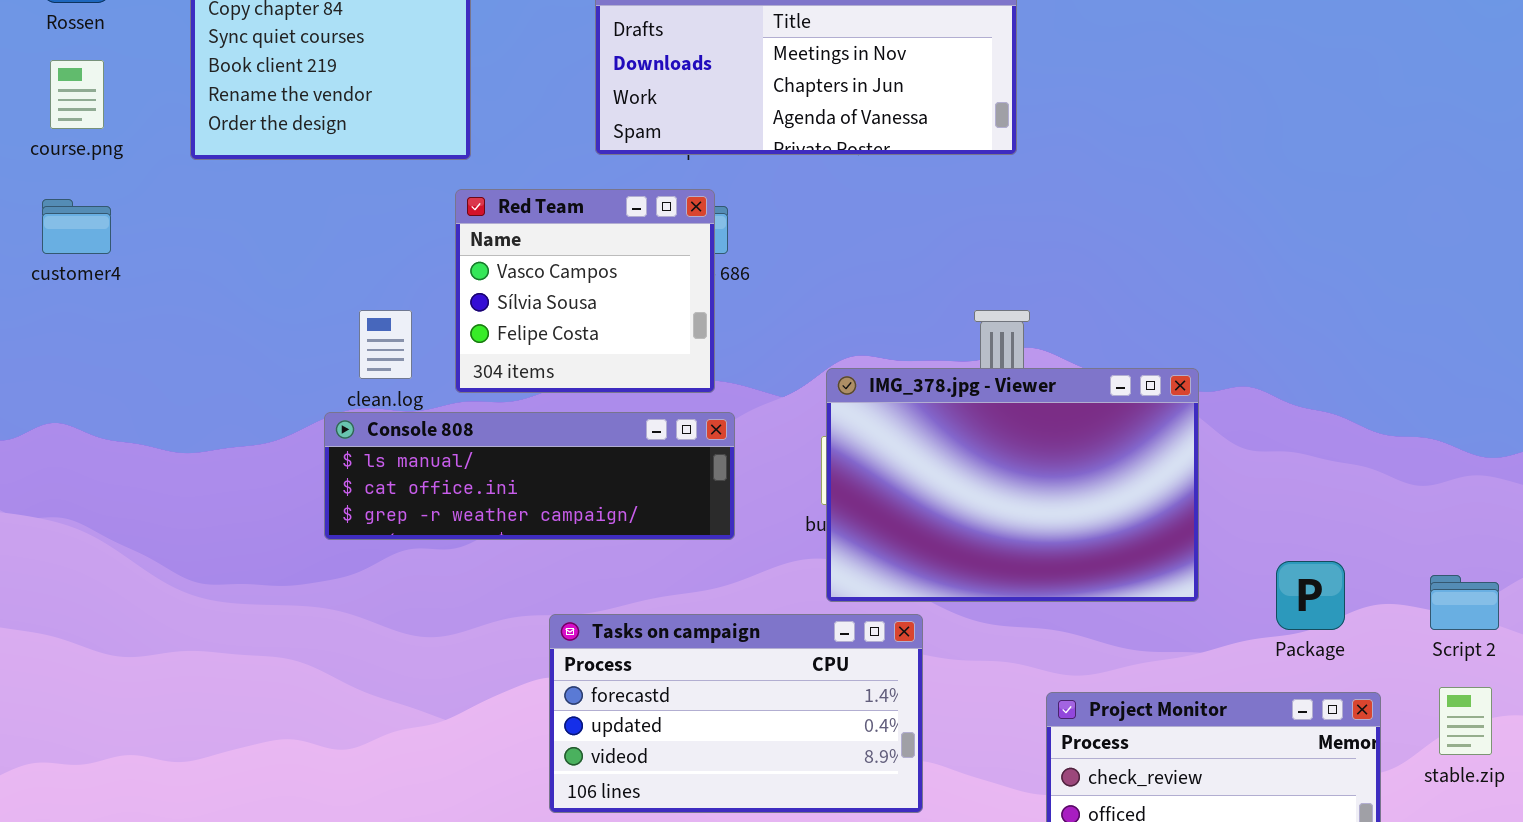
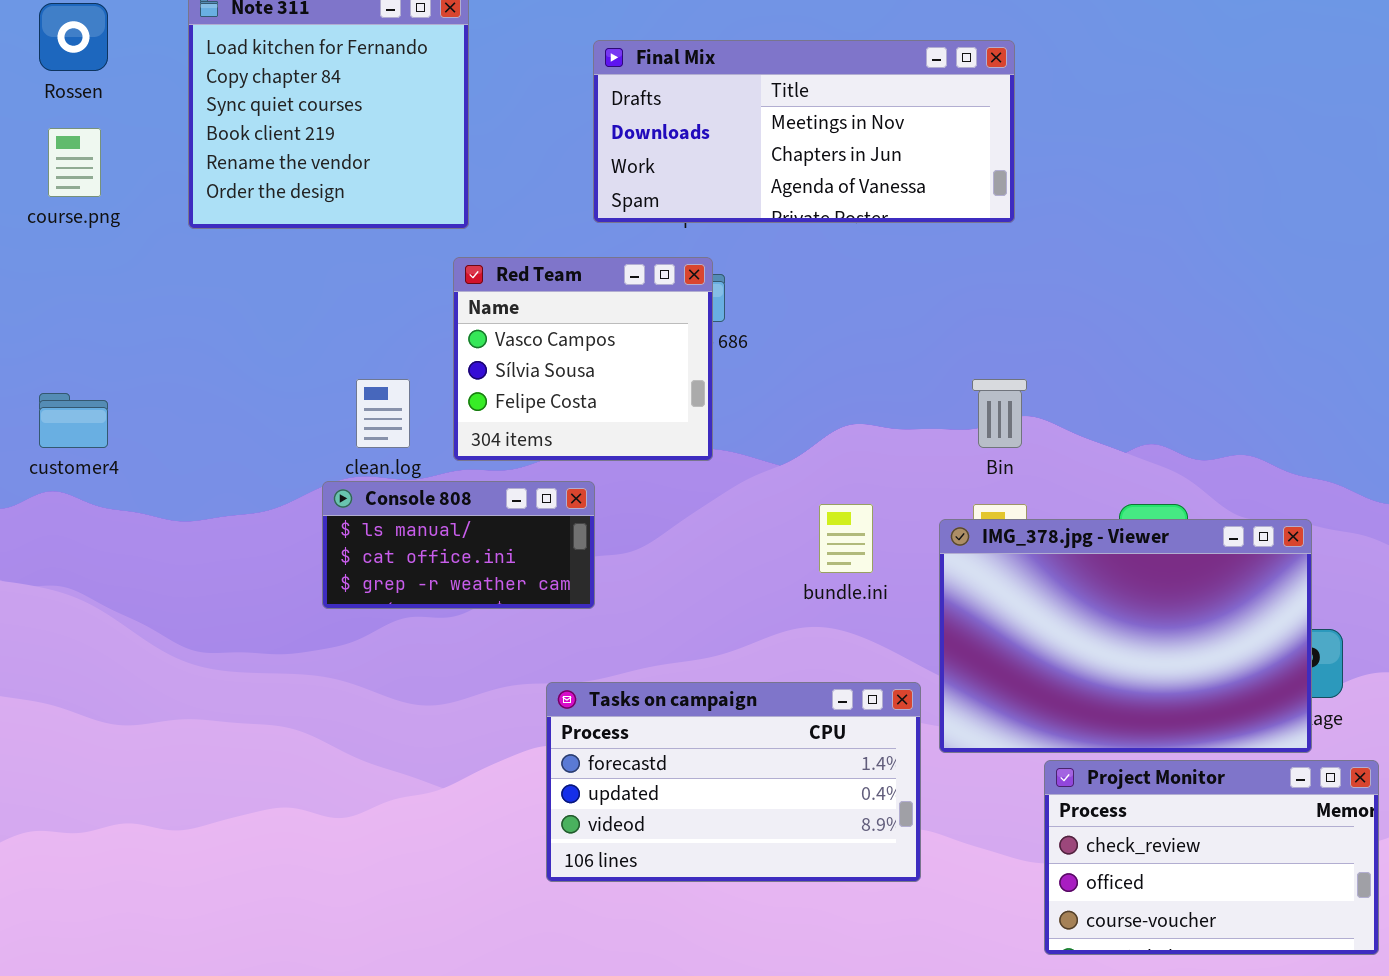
customer4: [42,199,111,254] -> [39,393,108,448], moved
IMG_378.jpg - Viewer: [826,368,1199,602] -> [939,519,1312,753], moved
Console 808: [324,412,735,540] -> [322,481,595,609], resized

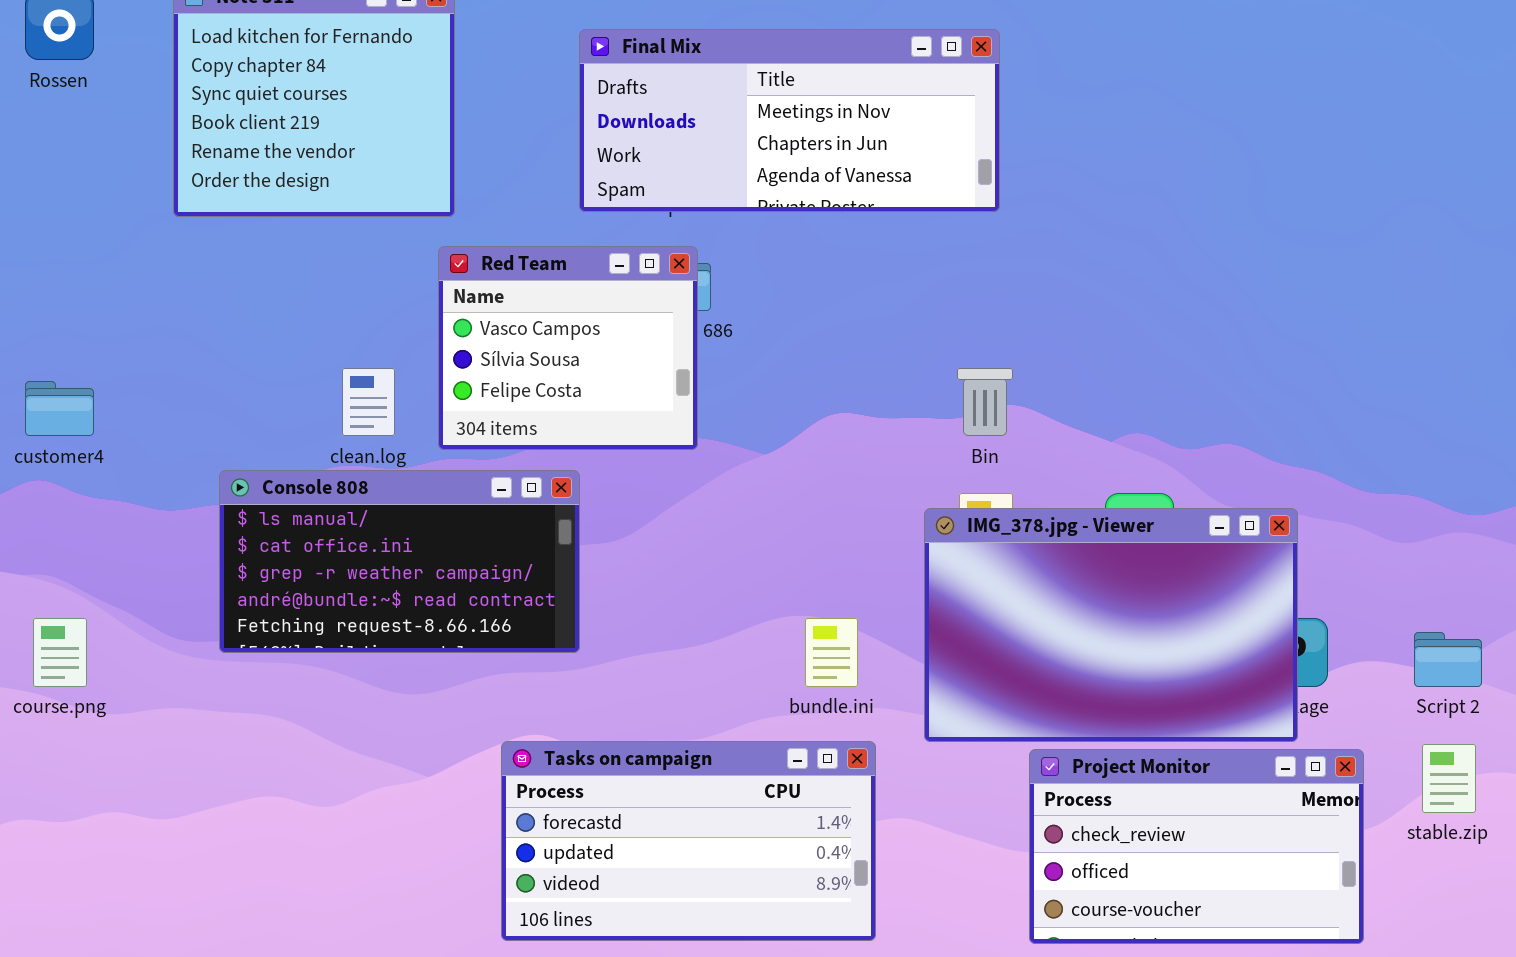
course.png: [48,128,101,197] -> [33,618,87,687], moved
Console 808: [322,481,595,609] -> [219,470,580,653], resized
bundle.ini: [819,504,873,573] -> [805,618,858,687], moved
Tasks on campaign: [546,682,921,882] -> [501,741,876,941], moved

